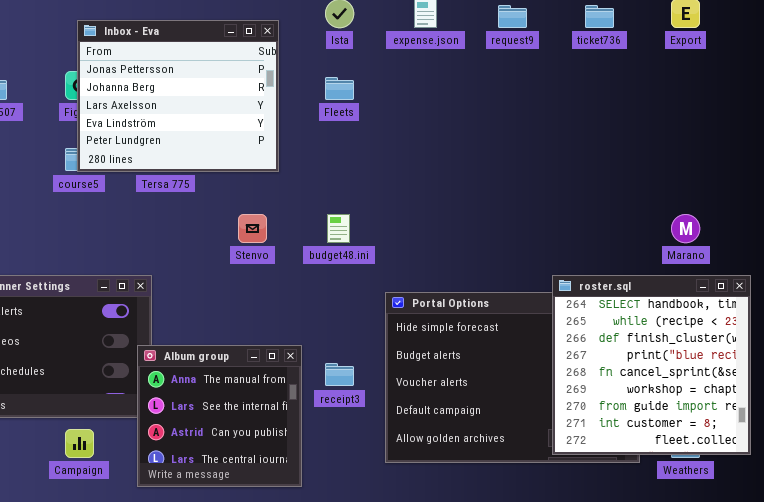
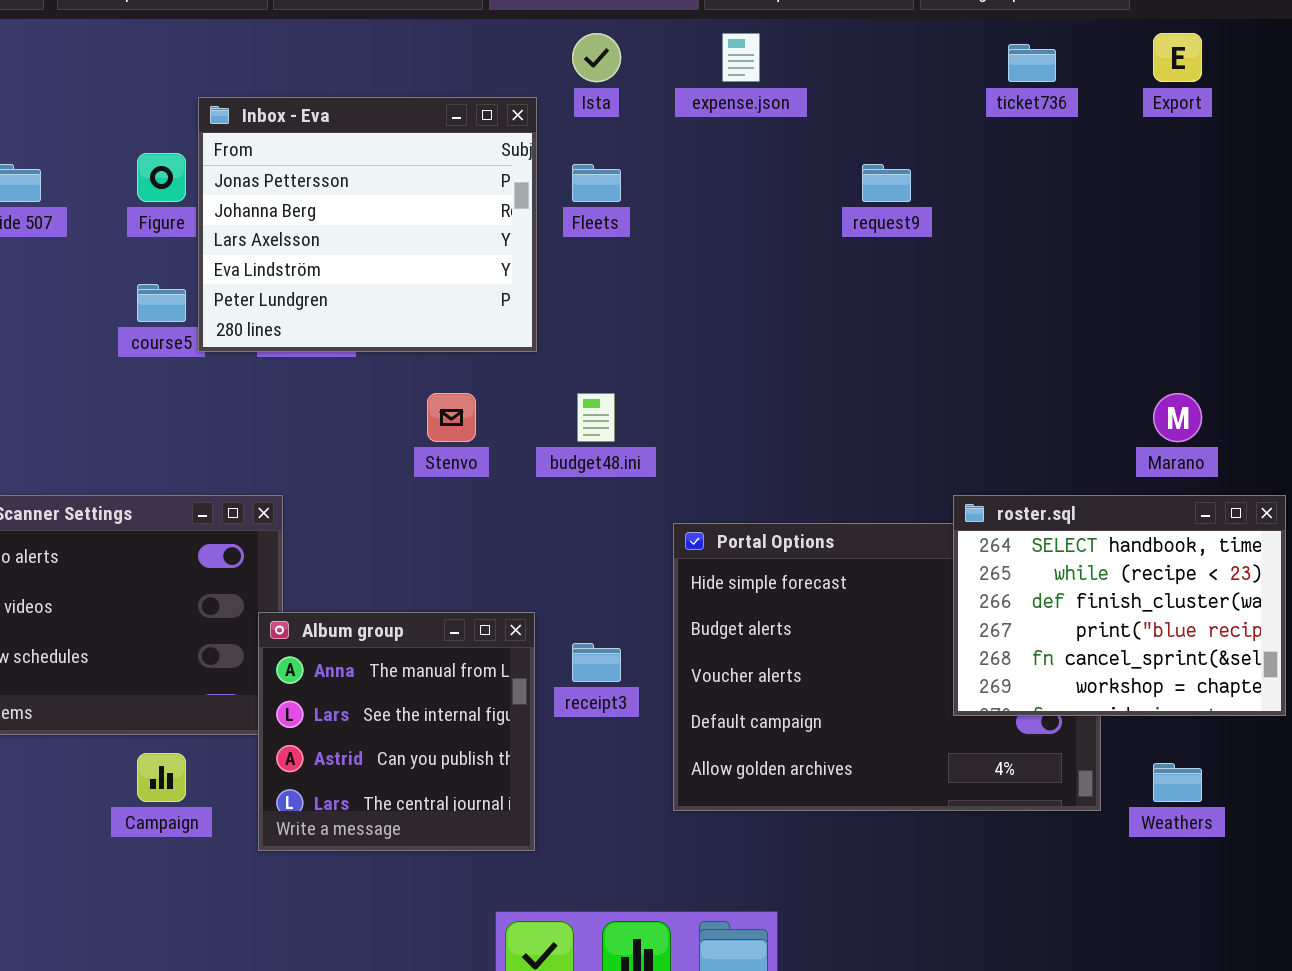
request9: [498,5,527,28] -> [862,164,911,202], moved
Inbox - Eva: [77,20,279,172] -> [198,97,537,352], moved
roster.sql: [552,275,751,455] -> [953,495,1286,716], resized

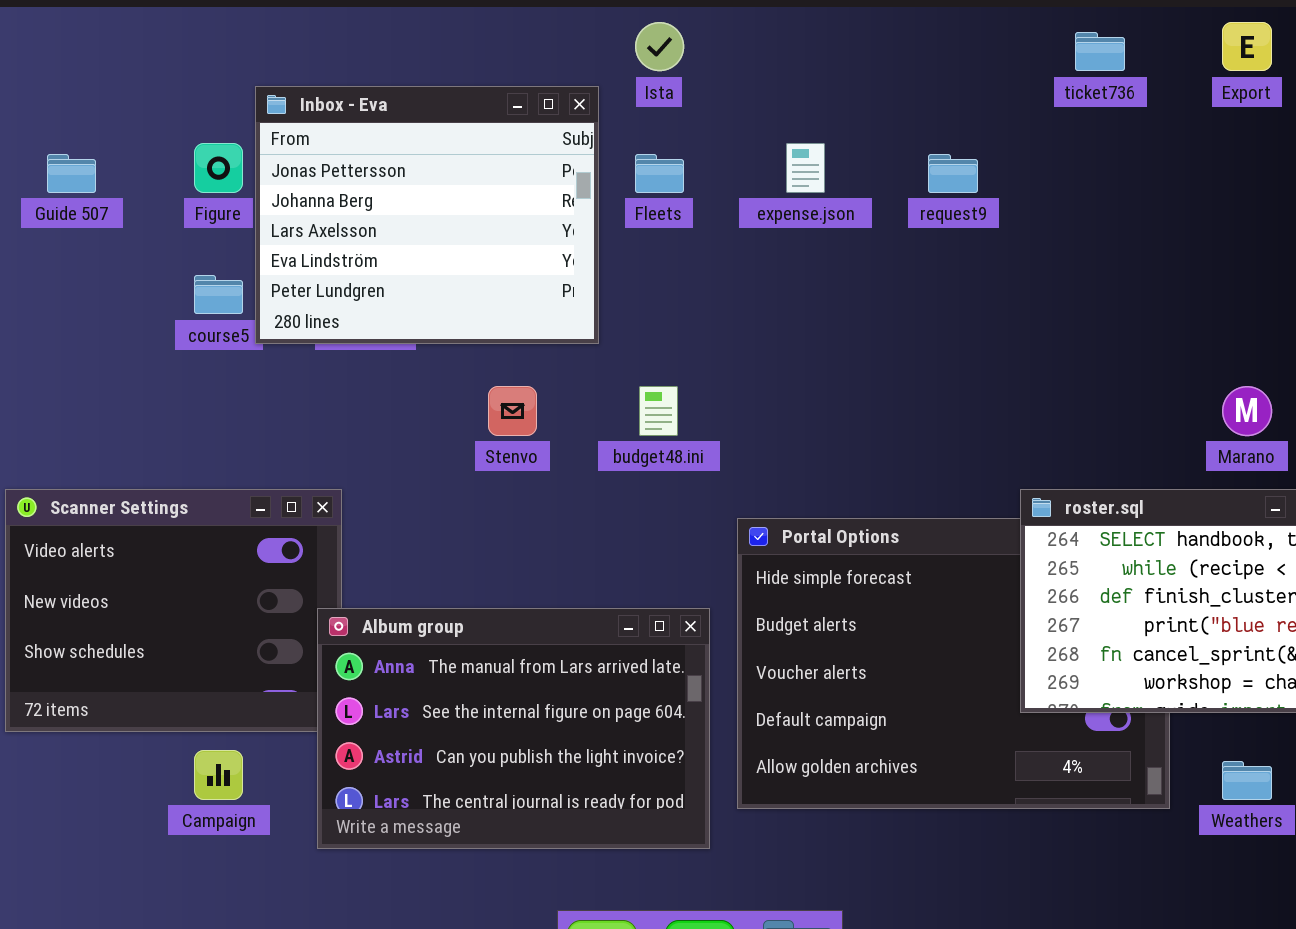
expense.json: [722,33,760,82] -> [786,143,825,193], moved
Album group: [258,612,535,851] -> [317,608,710,849], resized

